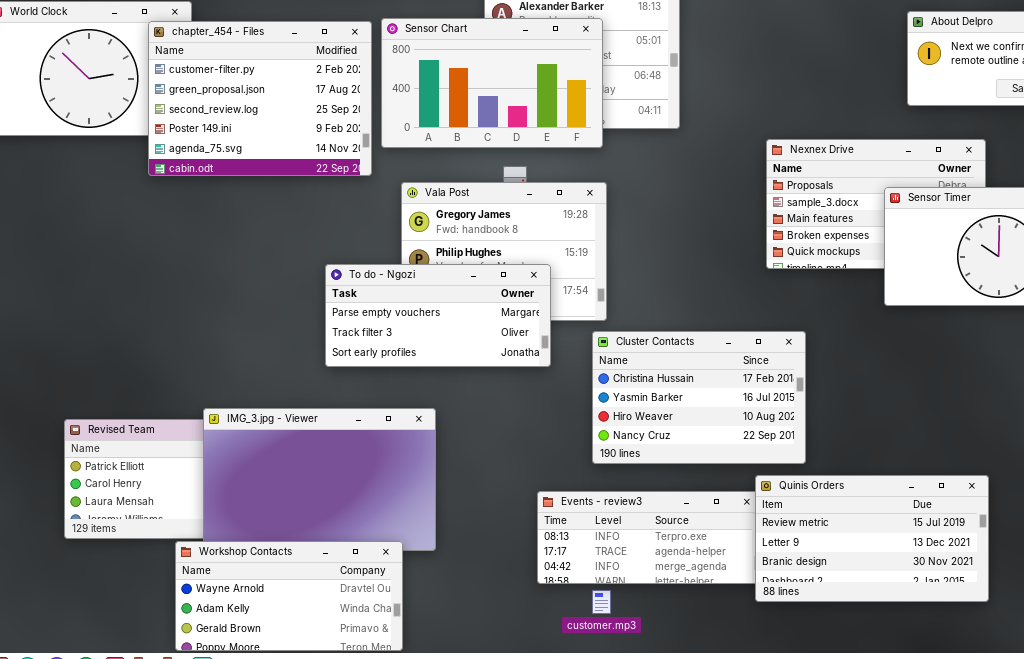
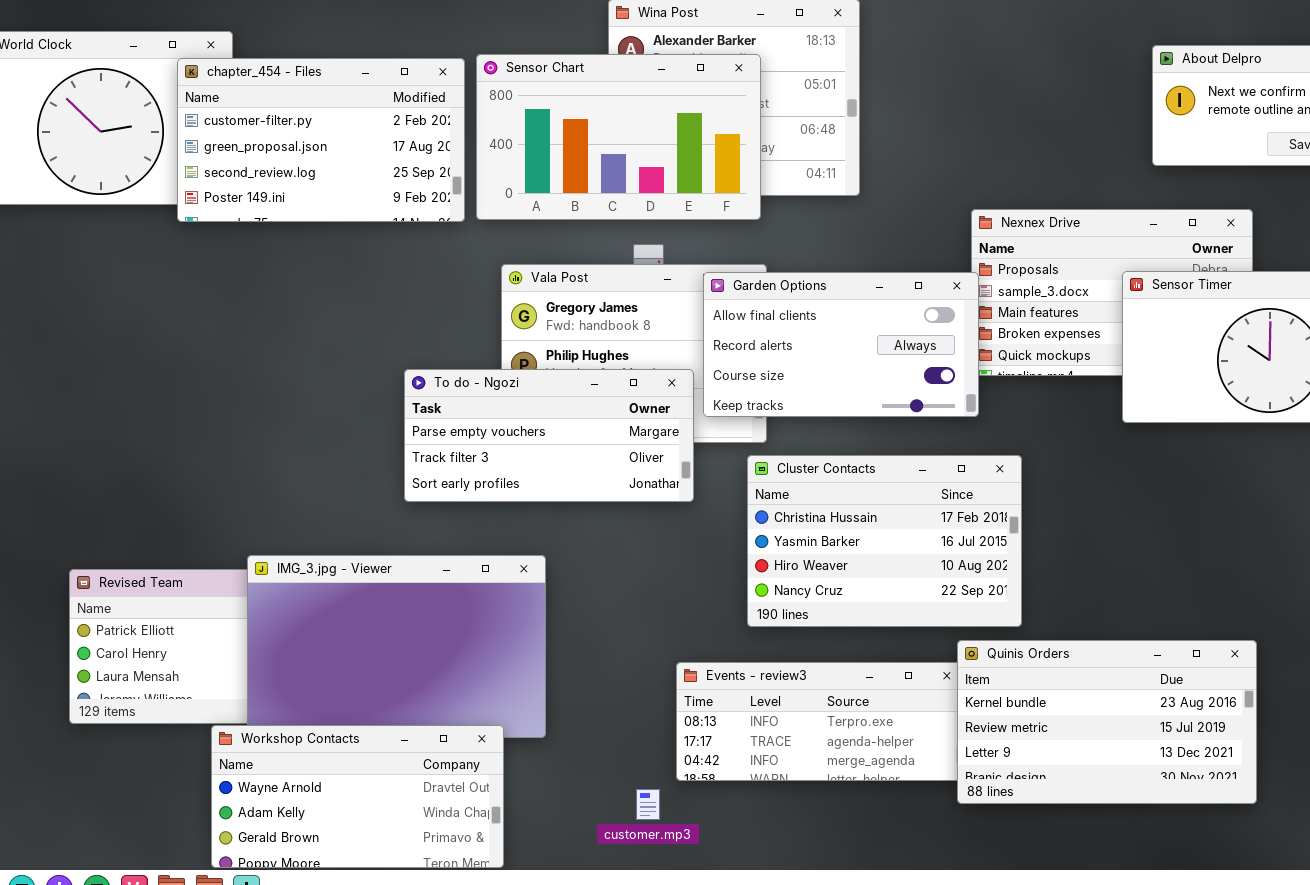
chapter_454 - Files: [148,21,372,176] -> [177,58,465,222], resized
Garden Options: none -> [703,272,979,417], opened
Quinis Orders: [755,475,989,602] -> [957,640,1257,804], scrolled up 1 row
customer.mp3: [592,590,611,614] -> [636,789,660,820], moved

